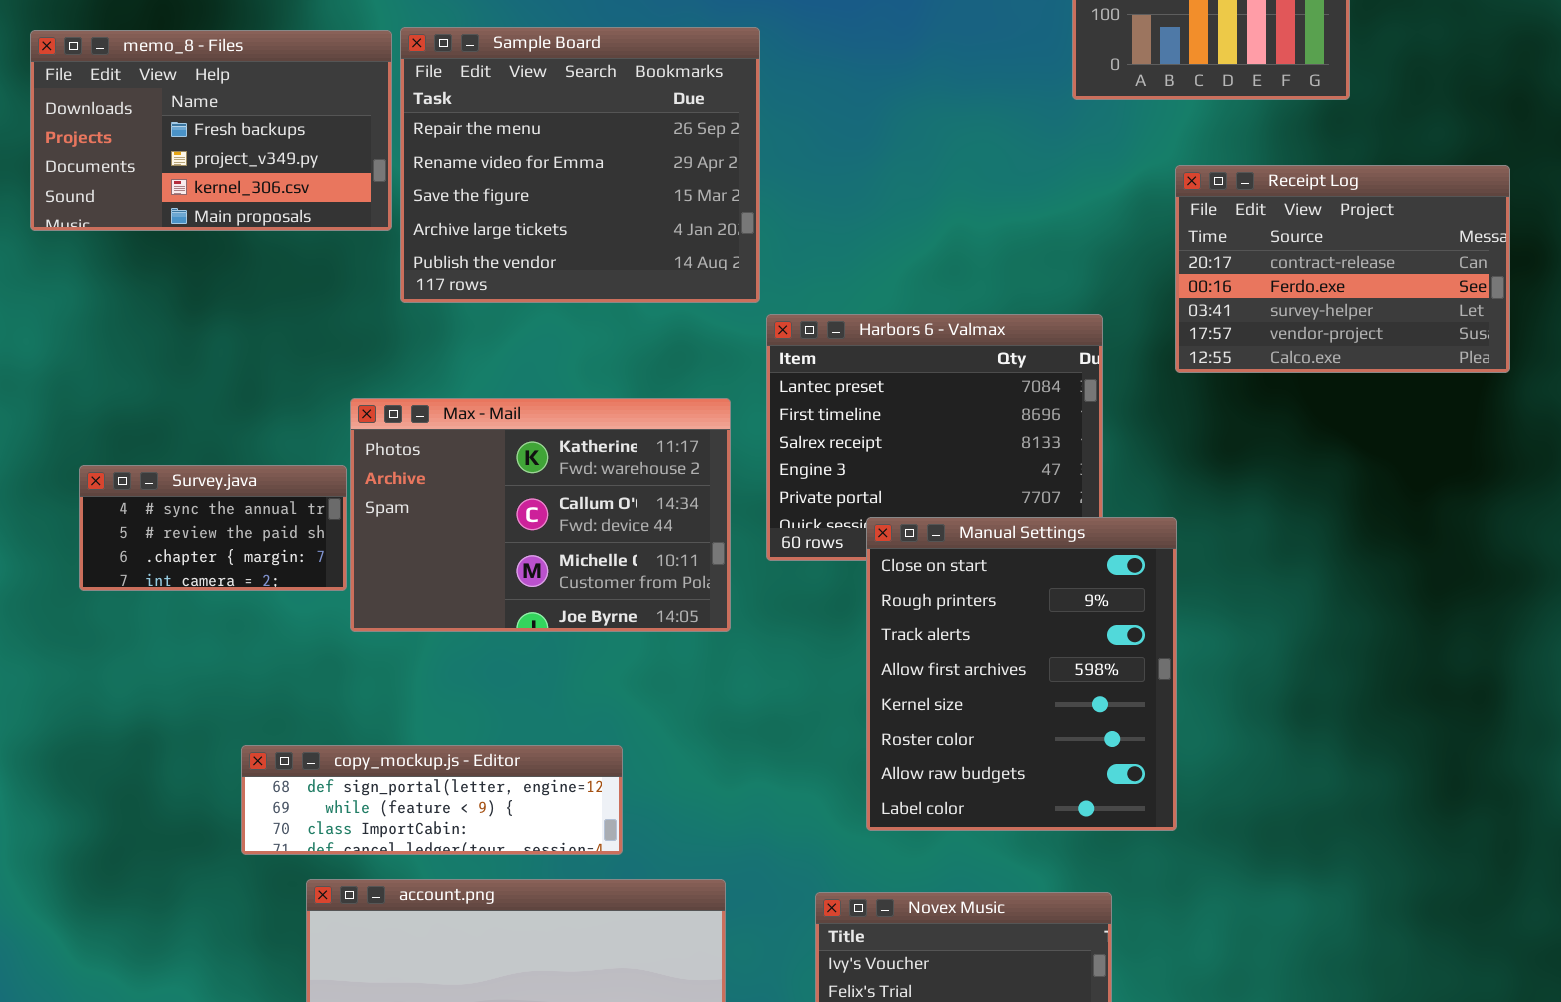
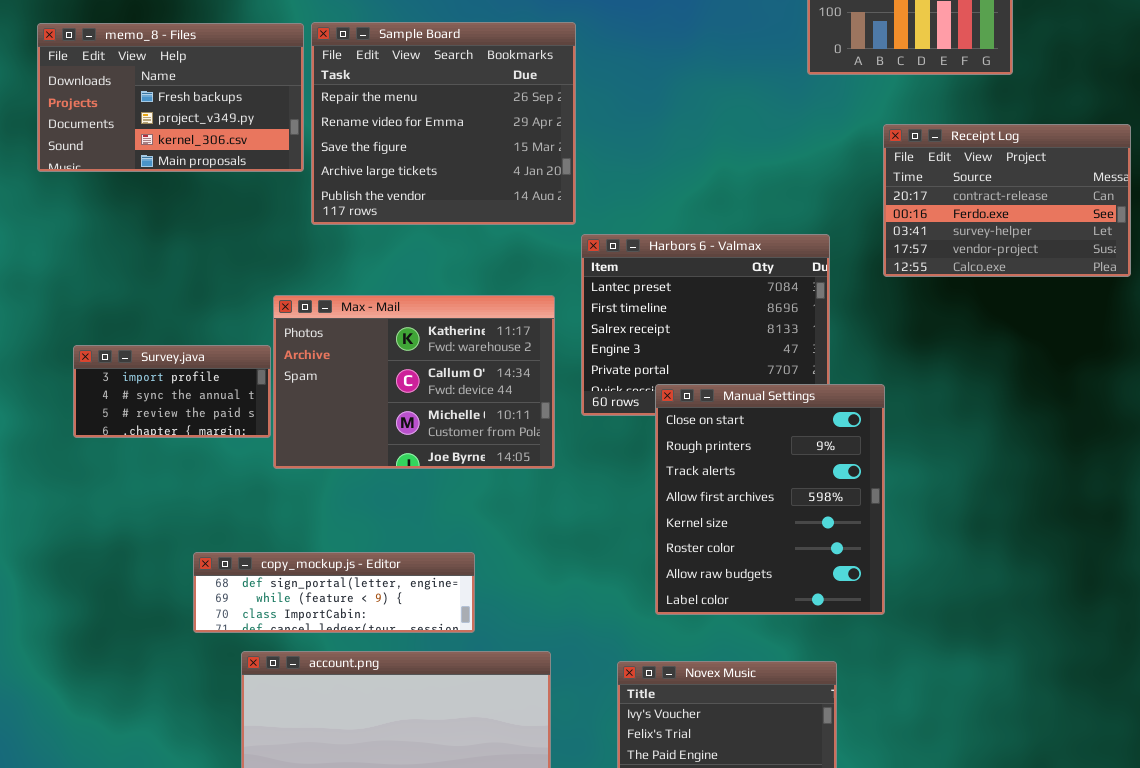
Survey.java: [79,465,347,591] -> [73,345,271,438], scrolled up 1 row

